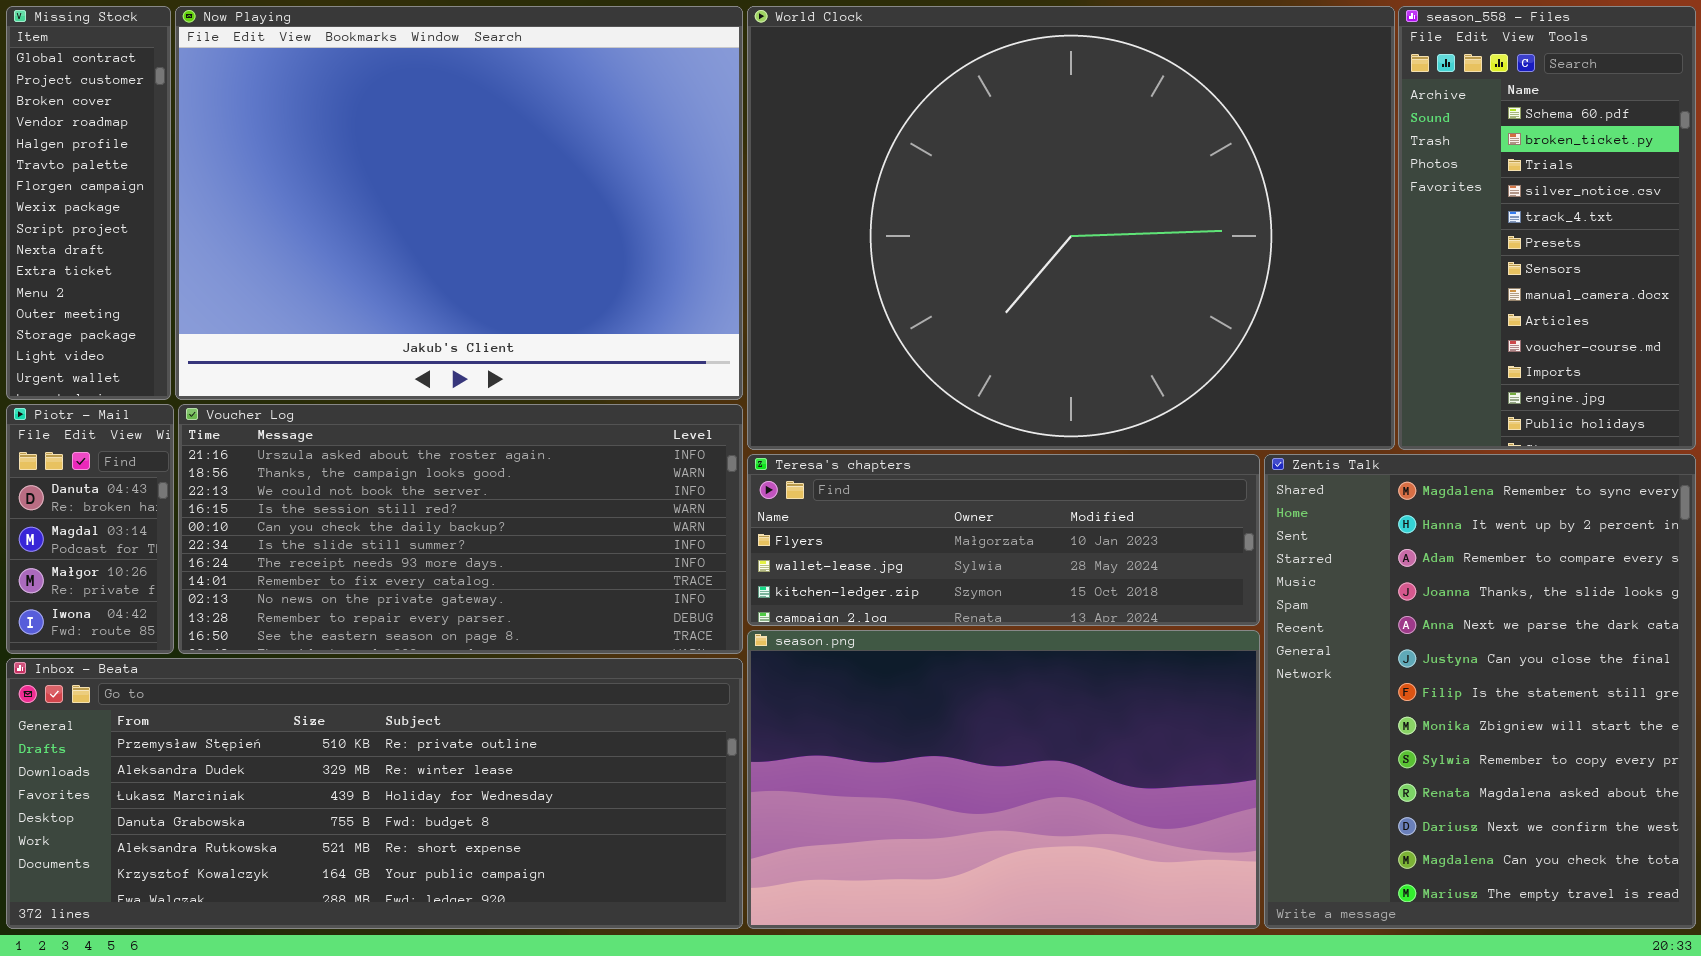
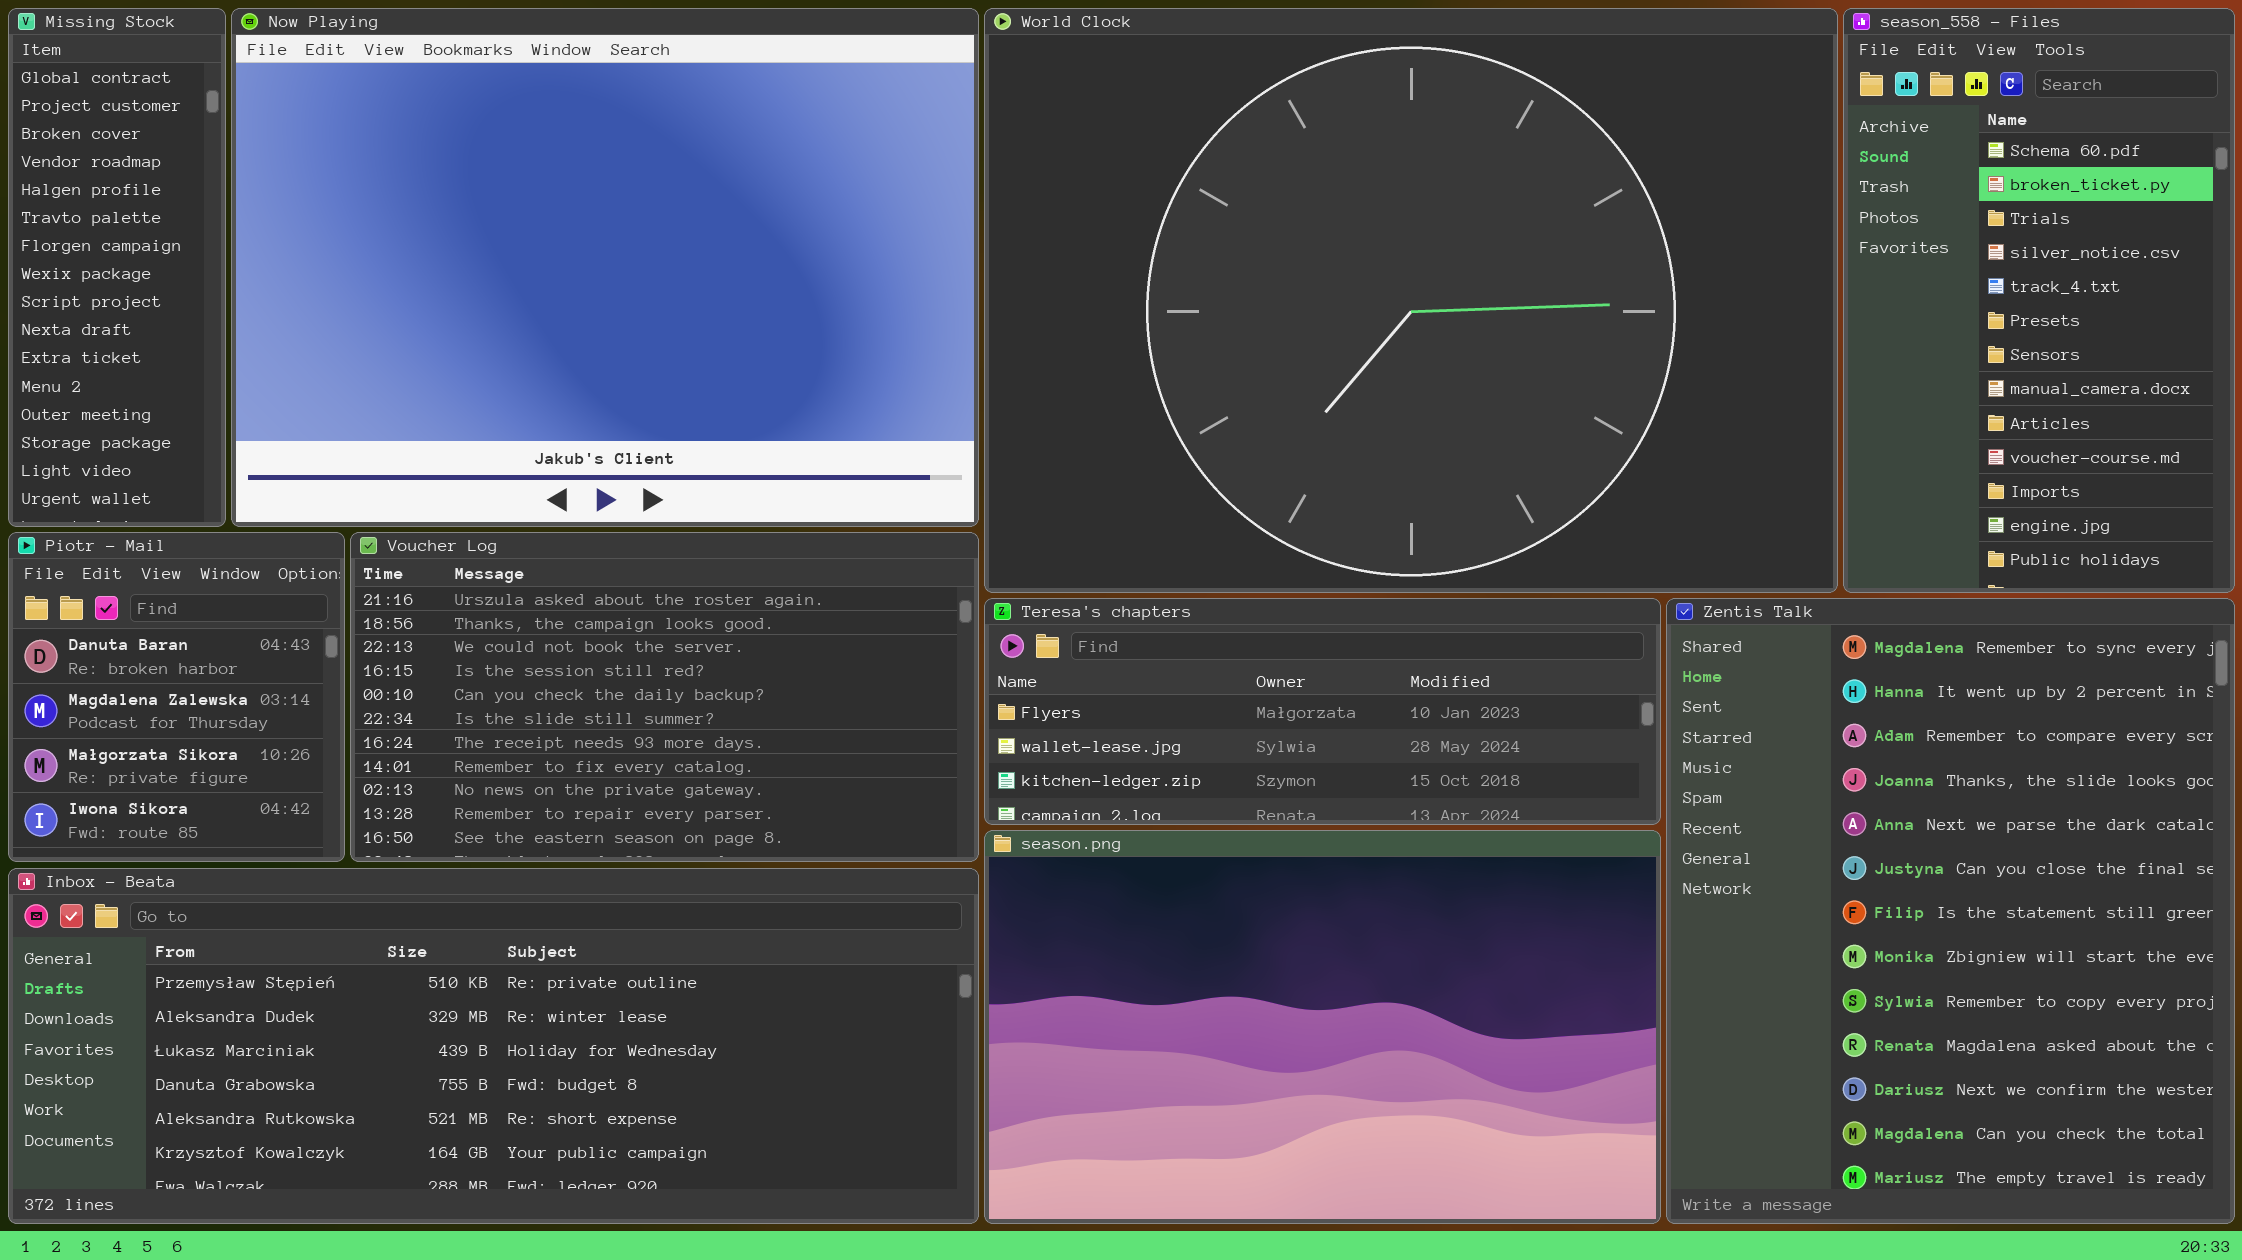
Piotr - Mail: [6,404,174,654] -> [8,532,345,862], resized
Voucher Log: [178,404,743,654] -> [350,532,979,862], resized

